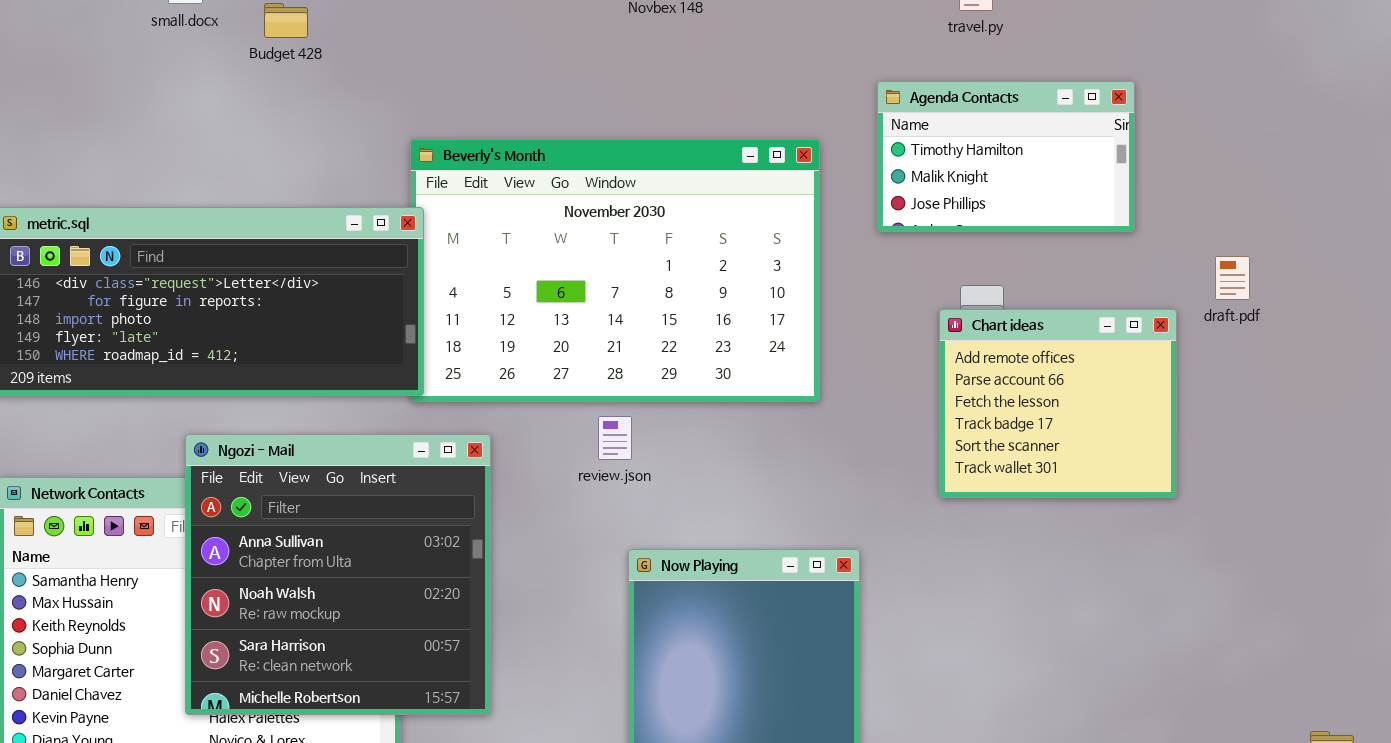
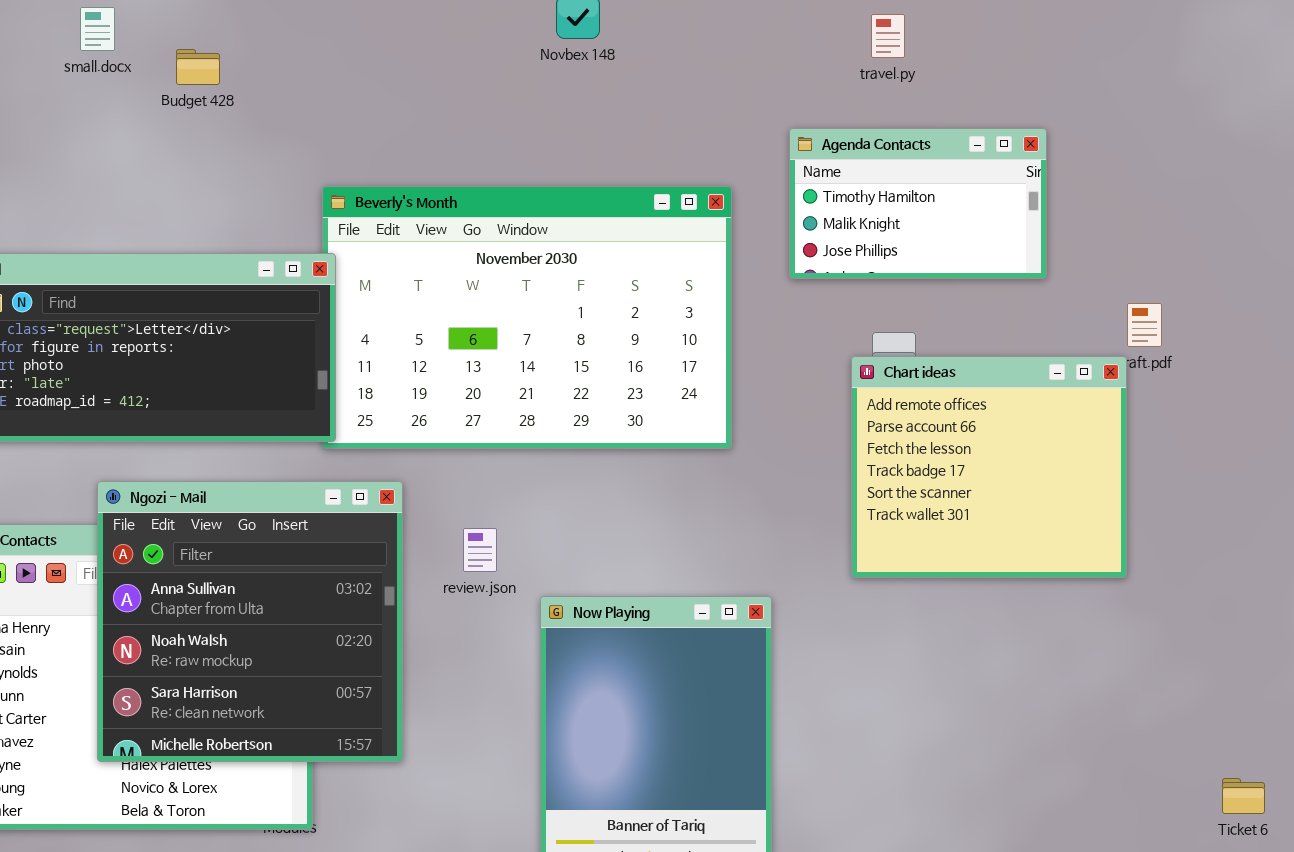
Chart ideas: [939,309,1177,498] -> [851,356,1127,578], resized
review.json: [598,416,632,460] -> [463,528,497,572], moved

